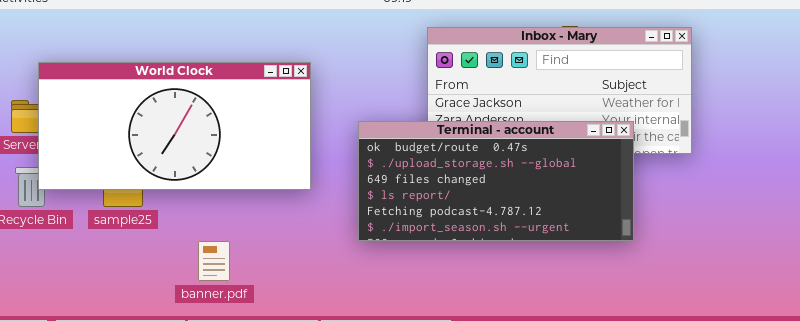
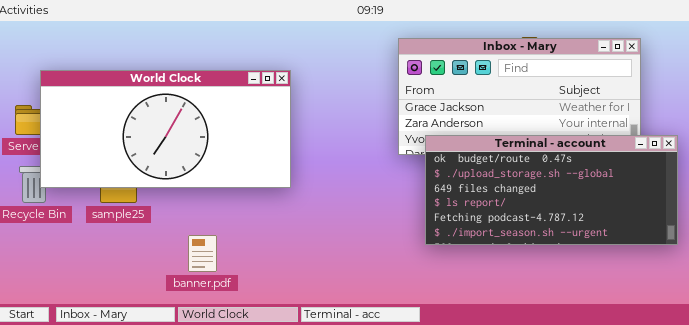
Terminal - account: [358,121,634,241] -> [425,135,678,245], moved

